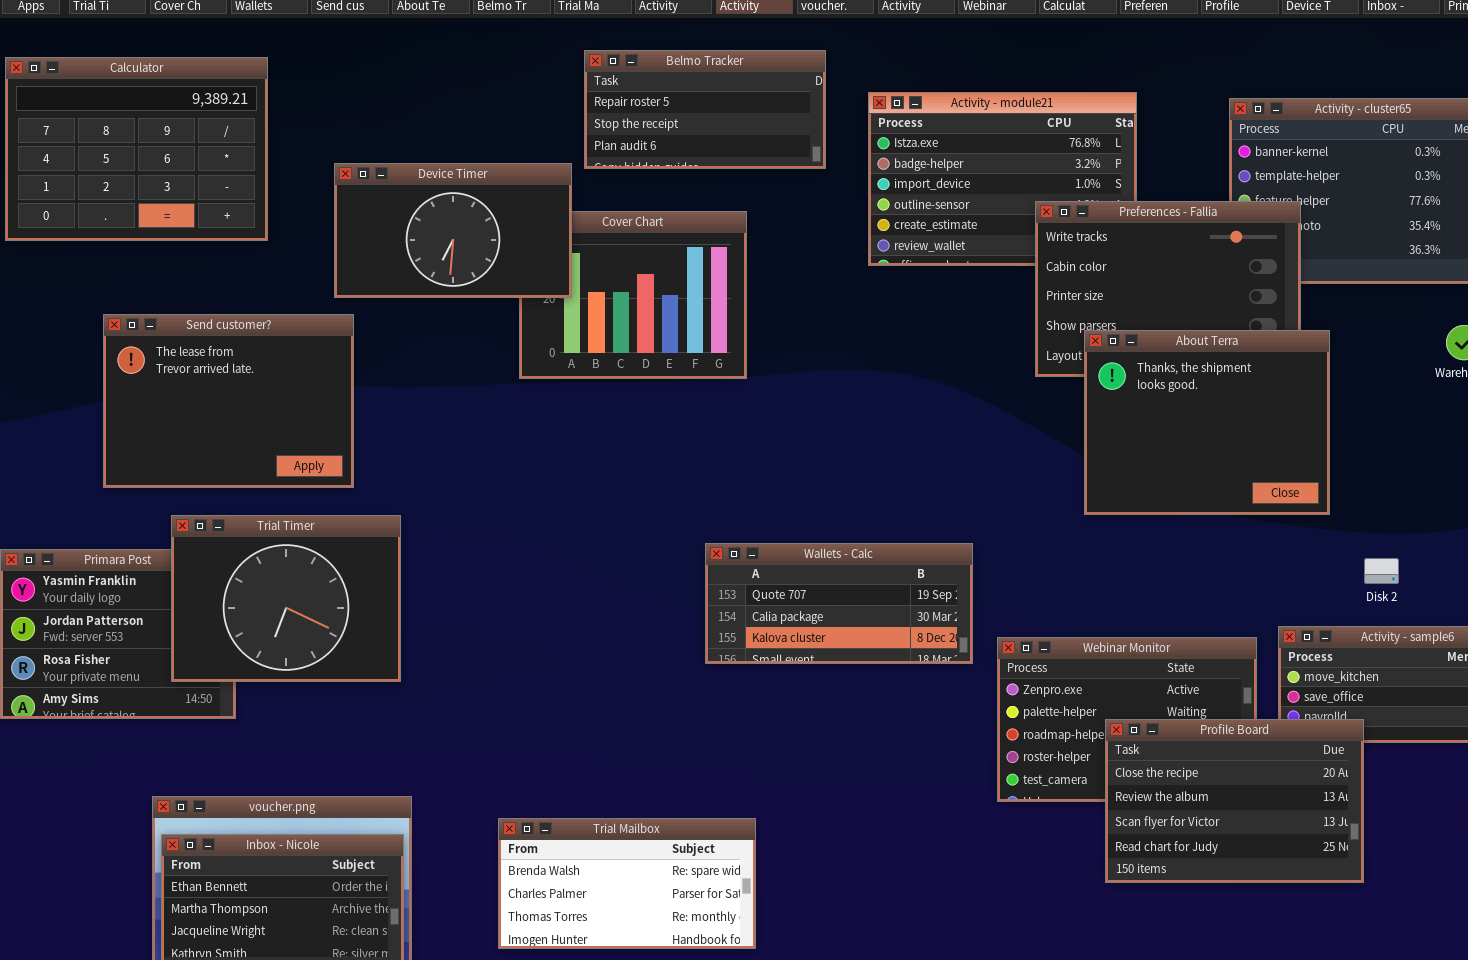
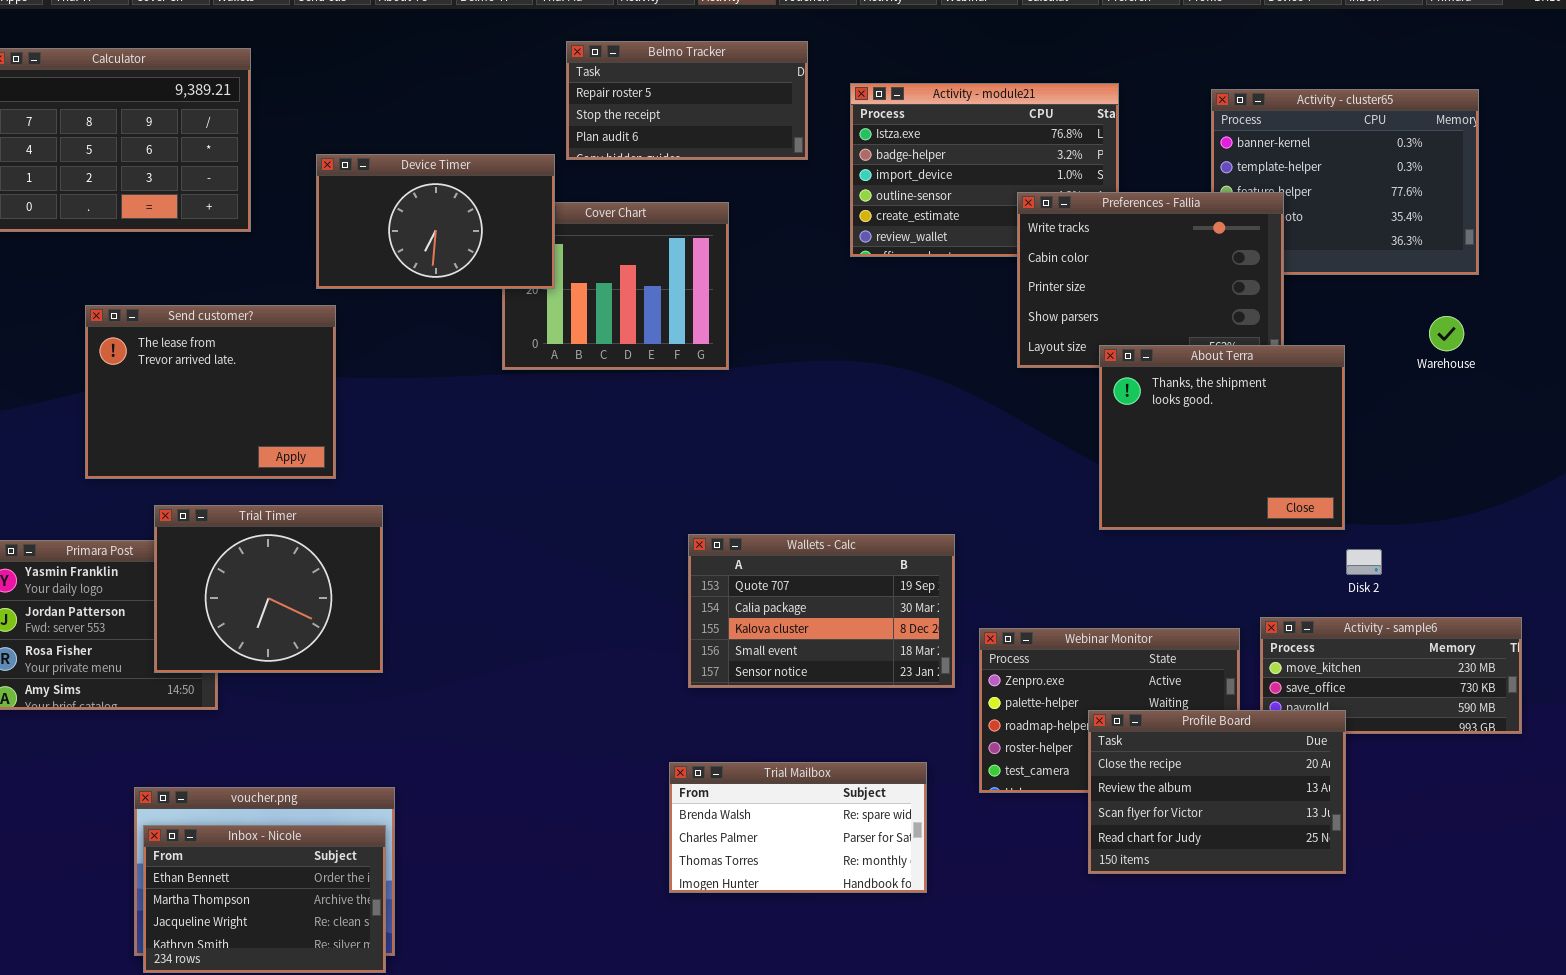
About Terra: [1084,330,1330,515] -> [1099,345,1345,530], moved
Wallets - Calc: [705,543,973,664] -> [688,534,955,688], resized
Trial Mailbox: [498,818,756,949] -> [669,762,927,893], moved

